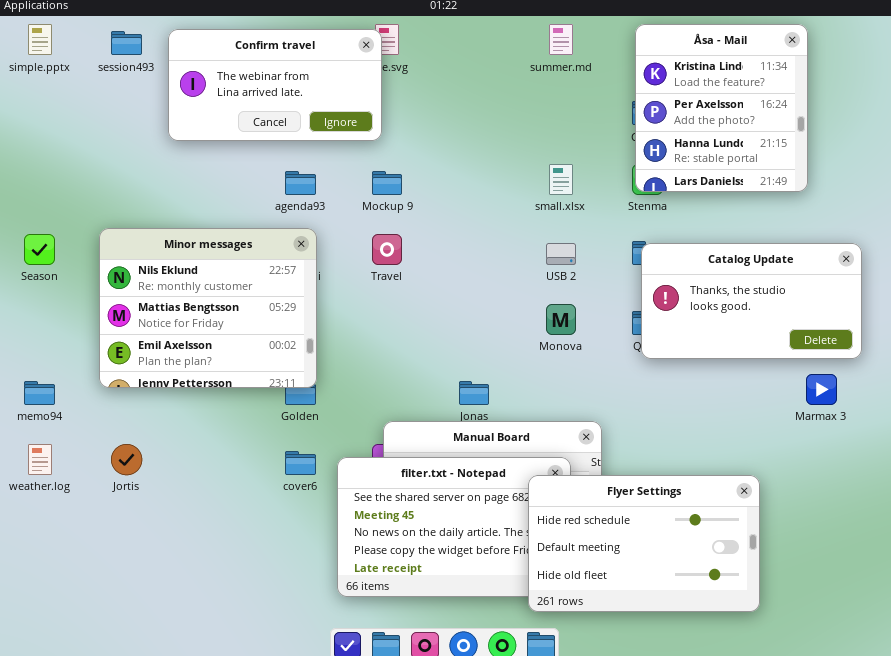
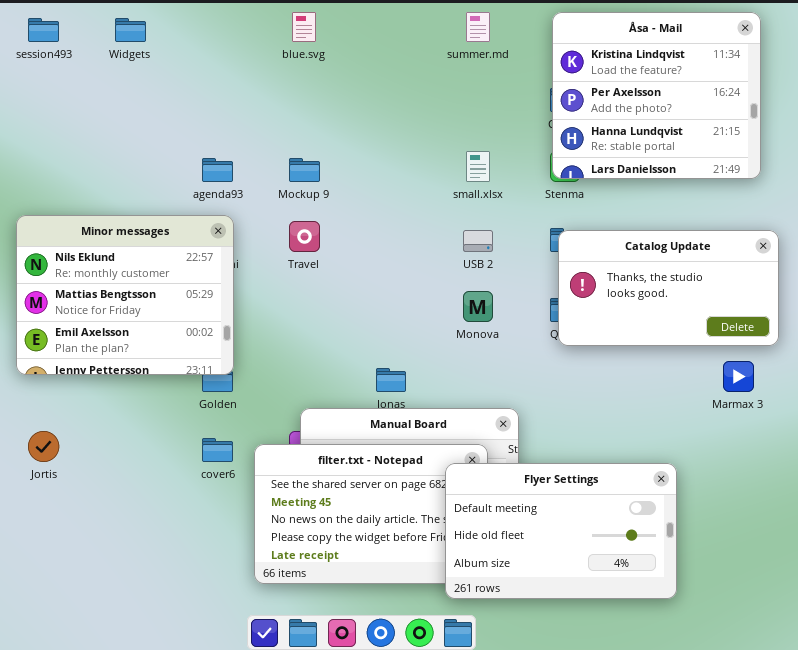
Åsa - Mail: [635,24,808,192] -> [552,12,761,179], resized
Confirm travel: [168,29,382,141] -> none, closed
Flyer Settings: [528,475,760,612] -> [445,463,677,599], scrolled down 1 row

